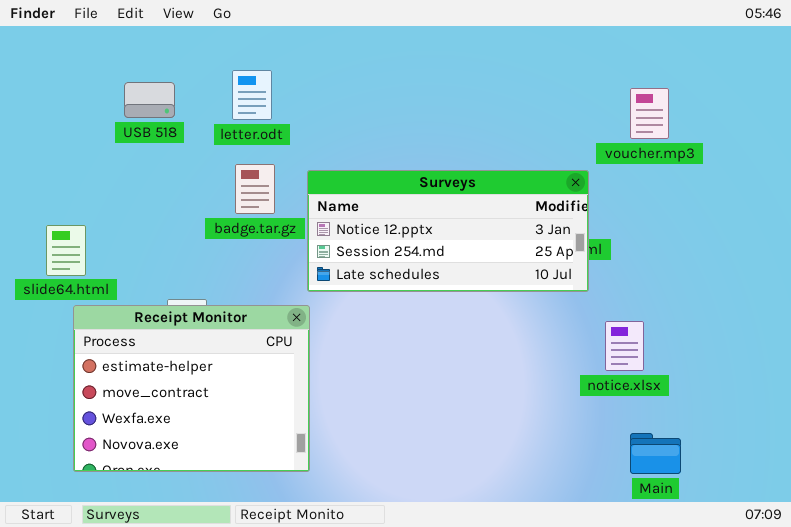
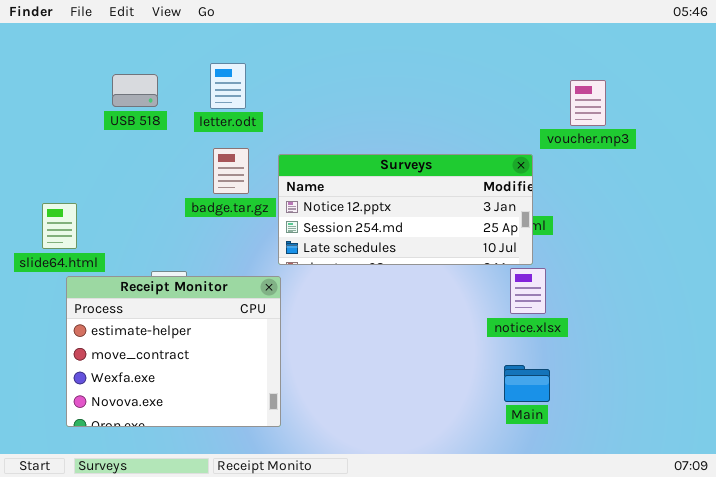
notice.xlsx: [605,321,644,371] -> [510,268,546,314], moved
Main: [630,433,681,474] -> [504,365,550,402], moved

